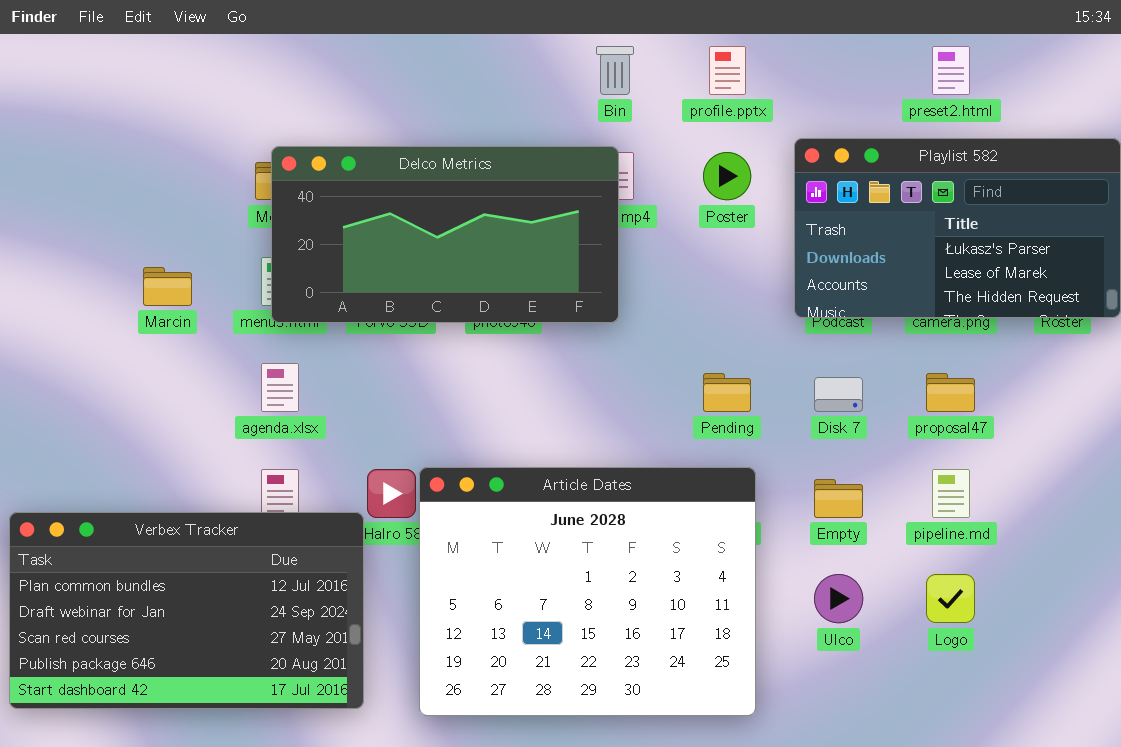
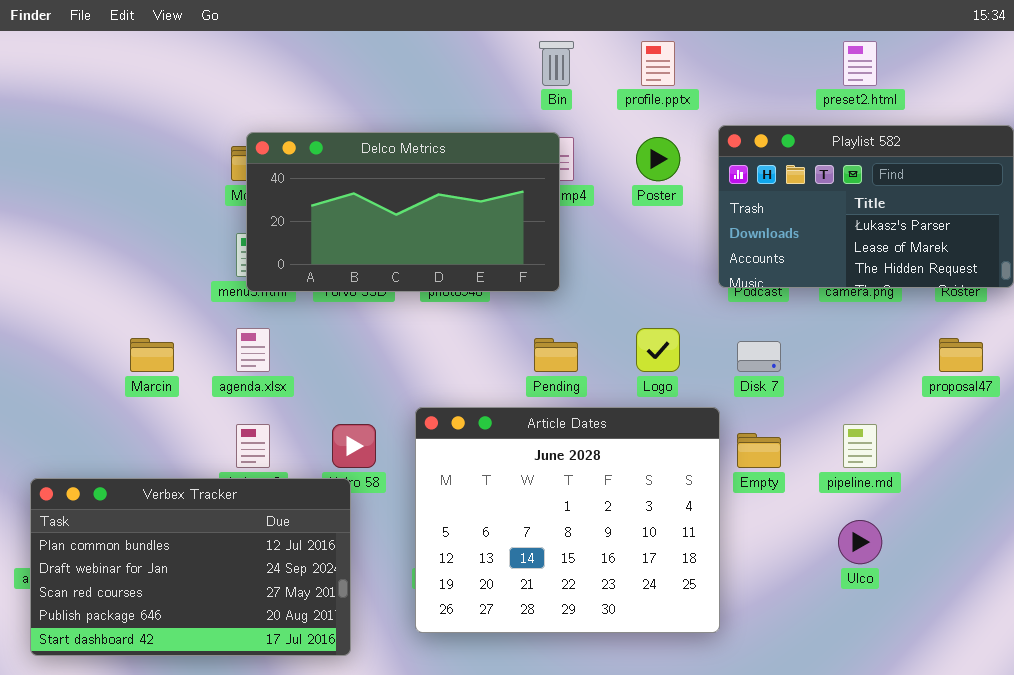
Marcin: [143,267,192,306] -> [130,338,174,372], moved
Pending: [703,373,751,412] -> [534,338,578,372], moved
proposal47: [926,373,975,412] -> [939,338,983,372], moved
Article Dates: [419,467,756,716] -> [415,407,720,633], moved
Verbex Tracker: [9,512,364,709] -> [30,478,351,656], moved
Ulco: [814,574,863,623] -> [838,520,882,564], moved
Logo: [926,574,975,623] -> [636,328,680,372], moved

